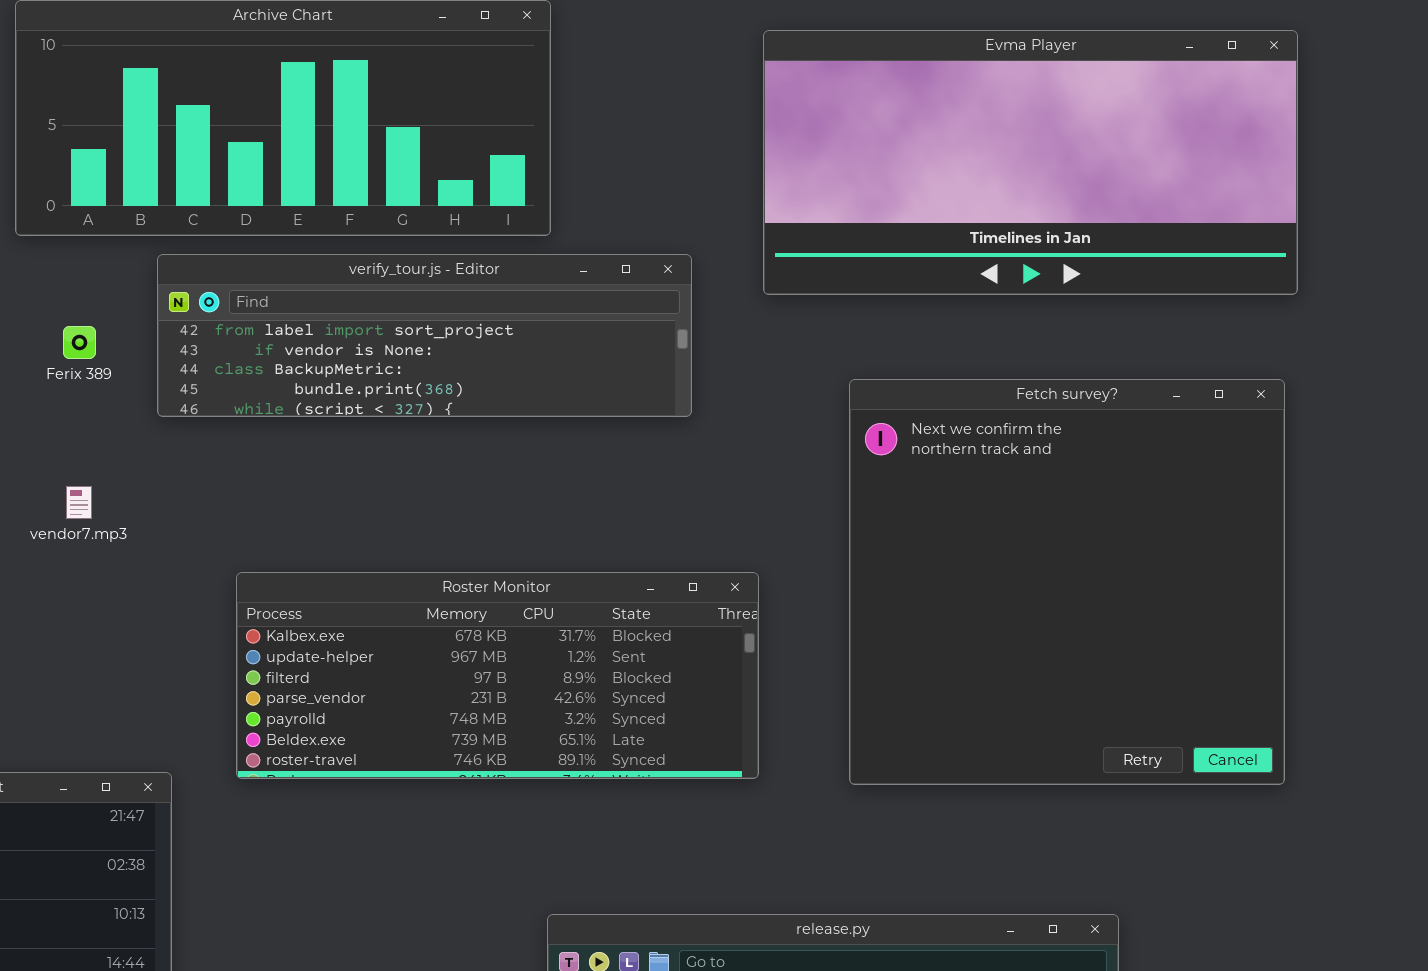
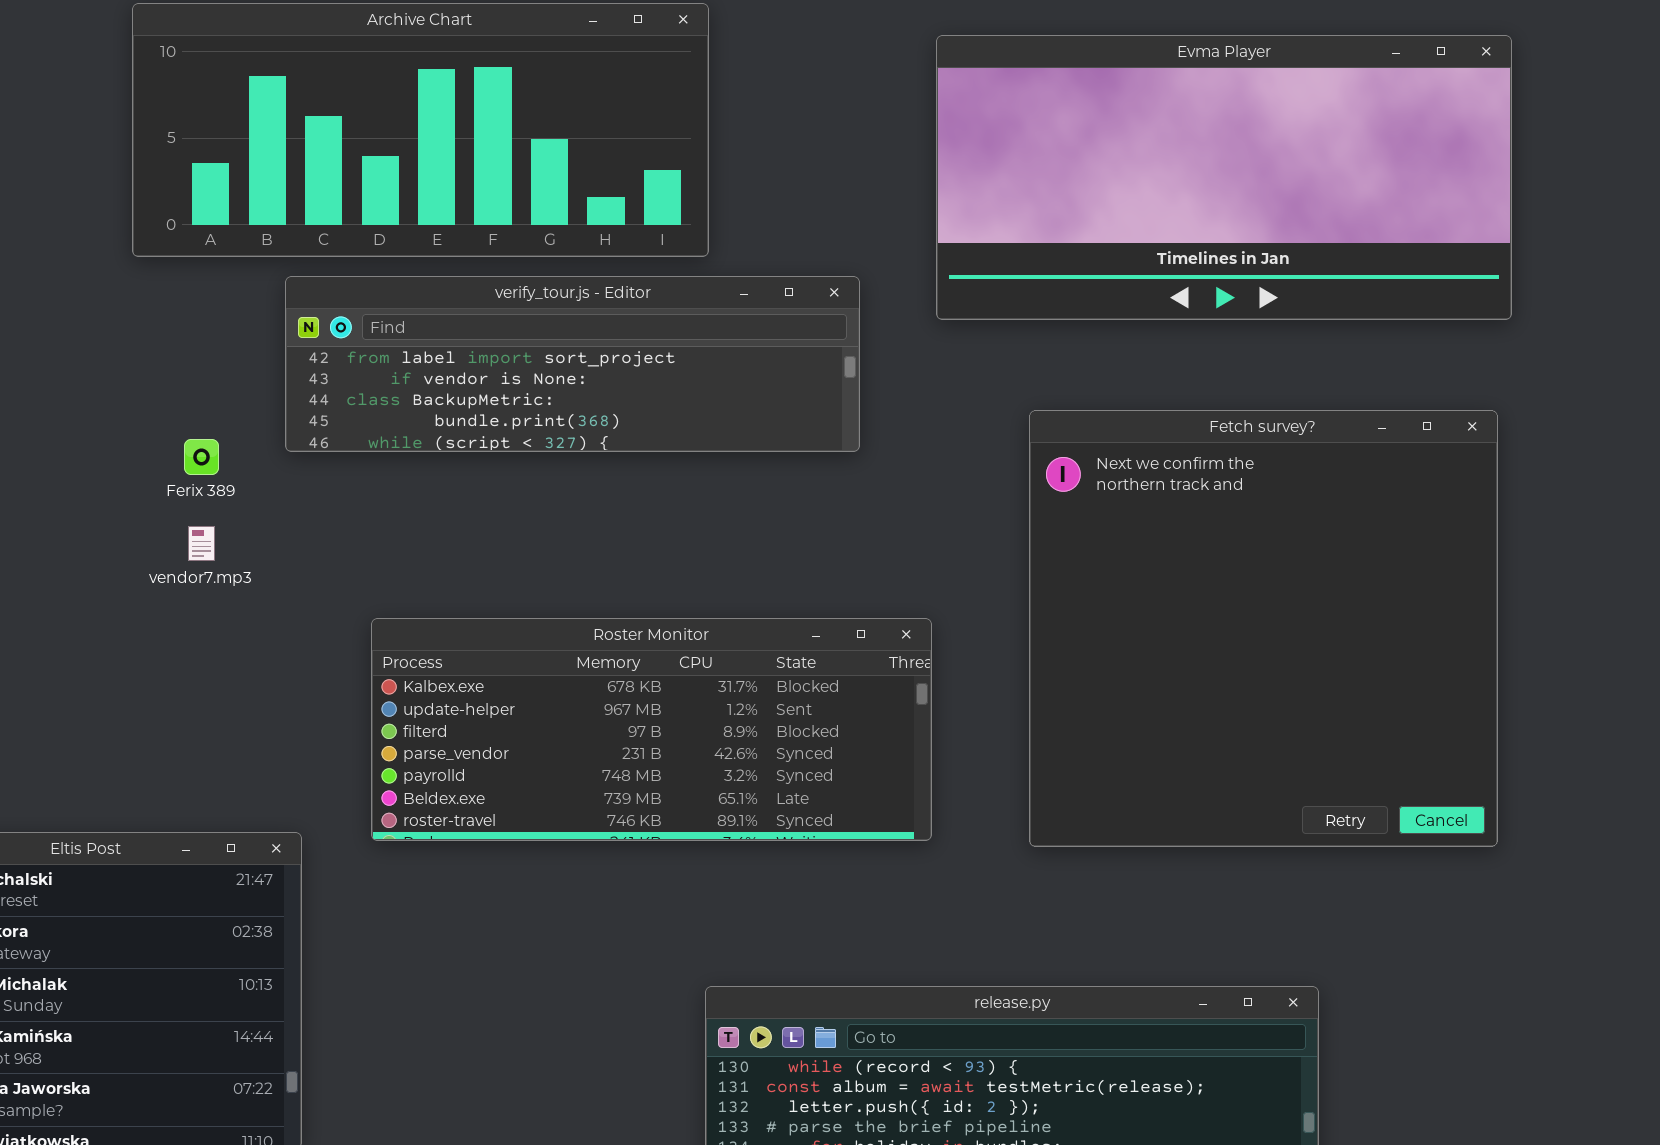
Ferix 389: [63,326,96,359] -> [184,439,219,475], moved

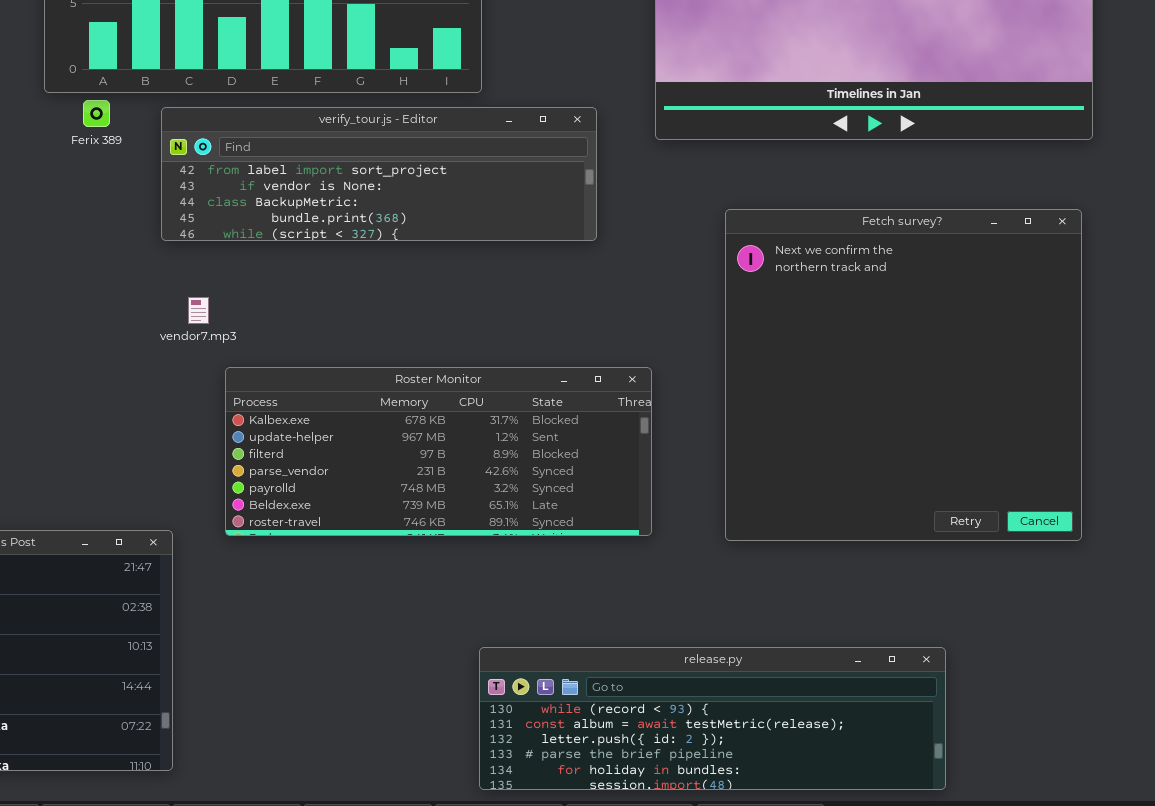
Ferix 389: [184,439,219,475] -> [83,100,110,127], moved
vendor7.mp3: [188,526,215,561] -> [188,297,209,324], moved

